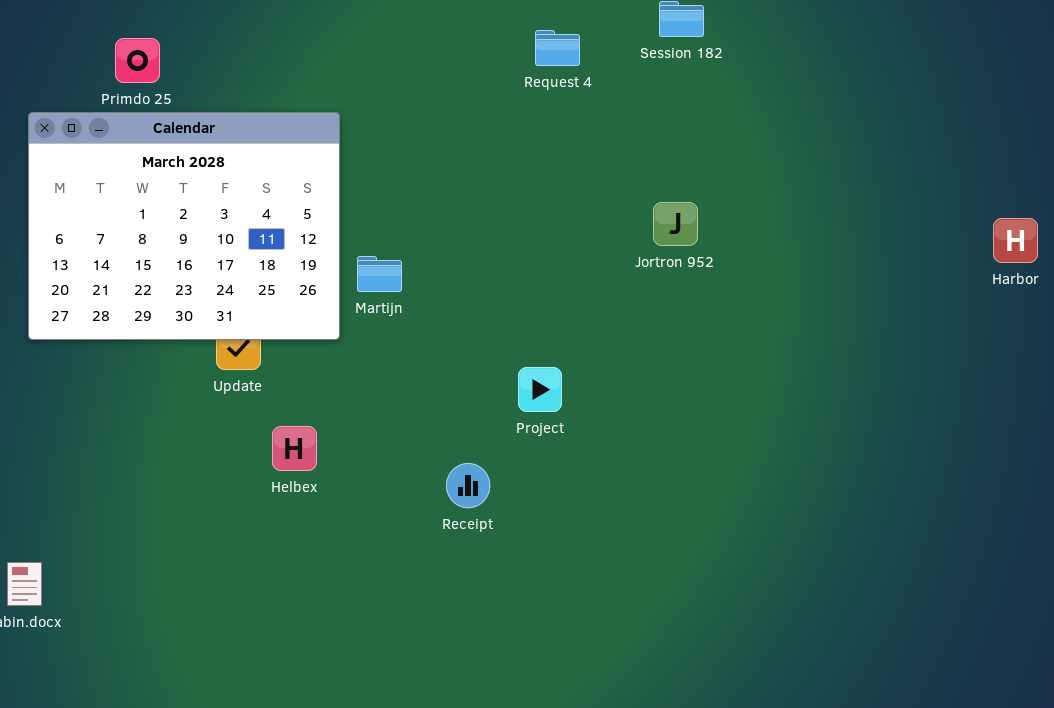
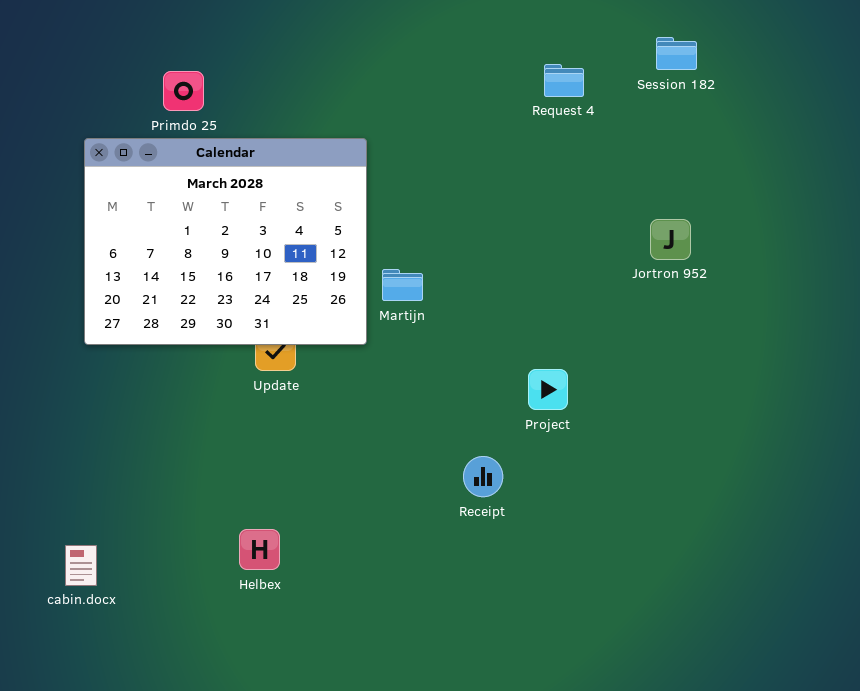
Helbex: [272,426,317,471] -> [239,529,280,570], moved

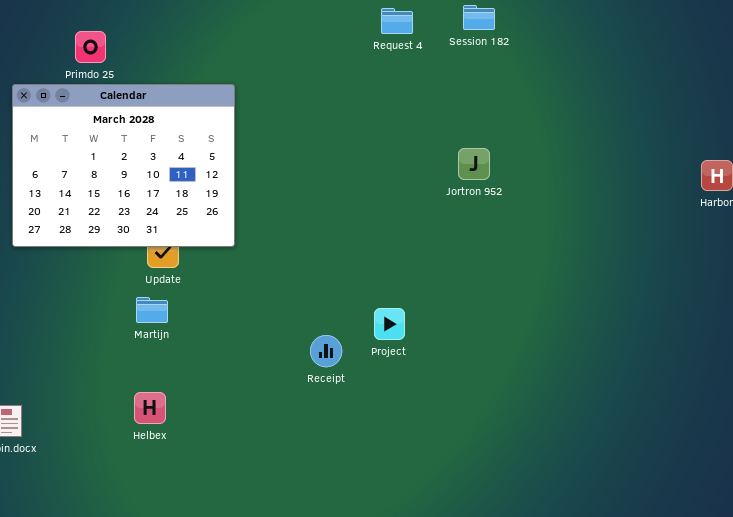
Request 4: [544,64,584,97] -> [381,8,413,34], moved
Martijn: [382,269,423,301] -> [136,297,168,323], moved
Project: [528,369,568,410] -> [374,308,405,340], moved

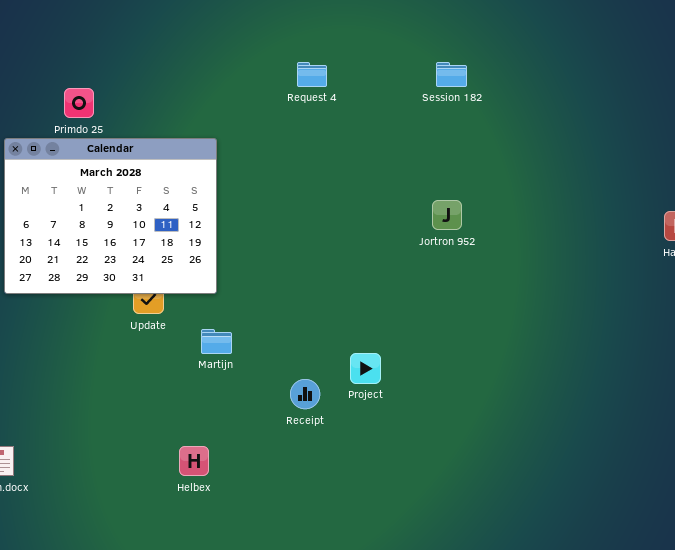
Request 4: [381,8,413,34] -> [297,62,327,87], moved
Martijn: [136,297,168,323] -> [201,329,232,354], moved
Helbex: [134,392,166,424] -> [179,446,209,476], moved

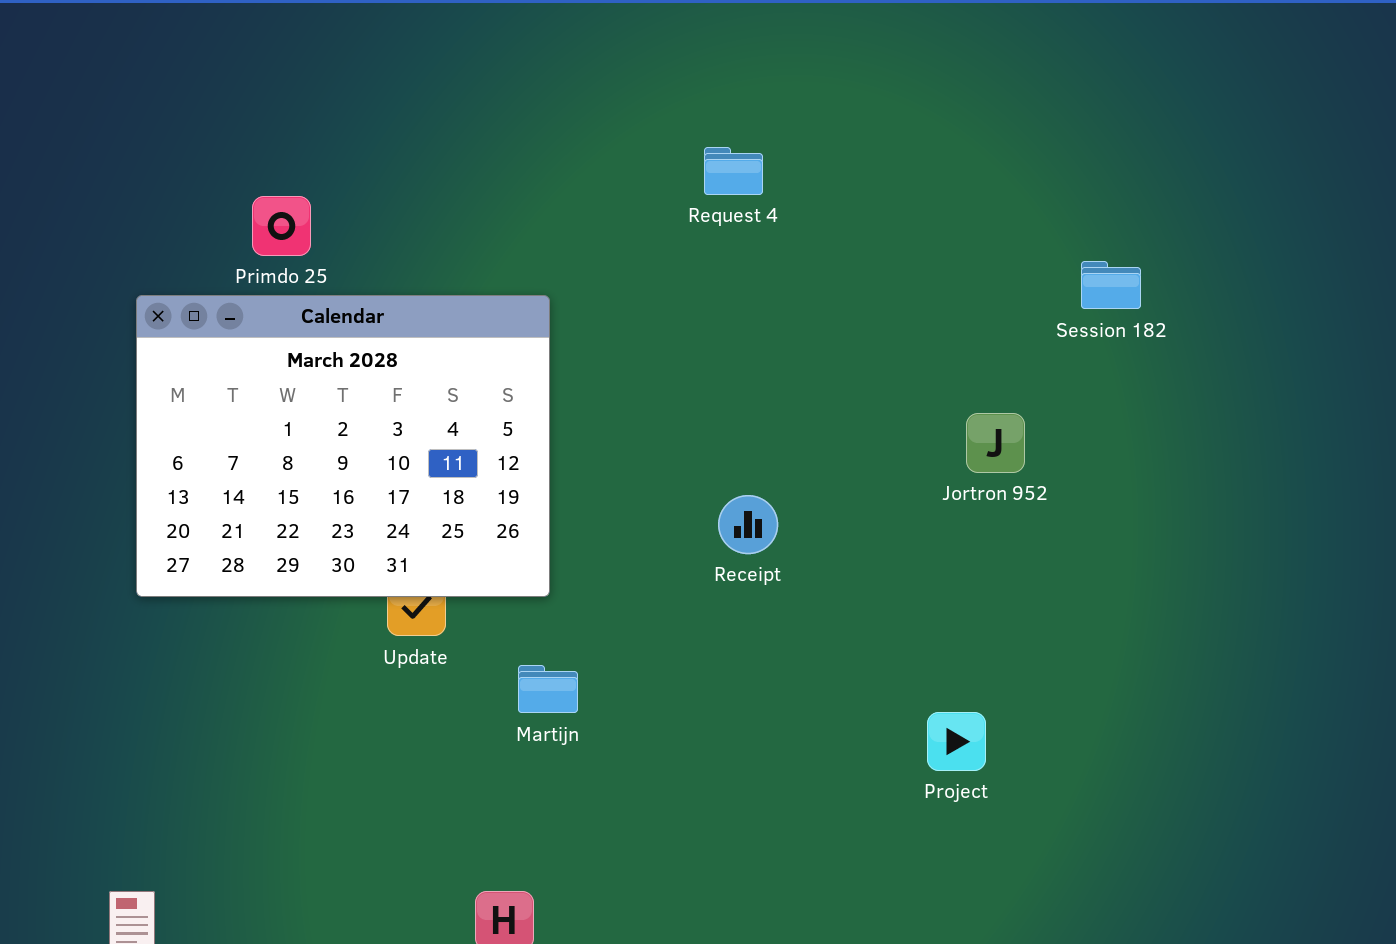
Session 182: [436,62,467,87] -> [1081,261,1141,309], moved
Project: [350,353,381,384] -> [927,712,986,771], moved
Receipt: [290,379,320,409] -> [718,495,778,554], moved

